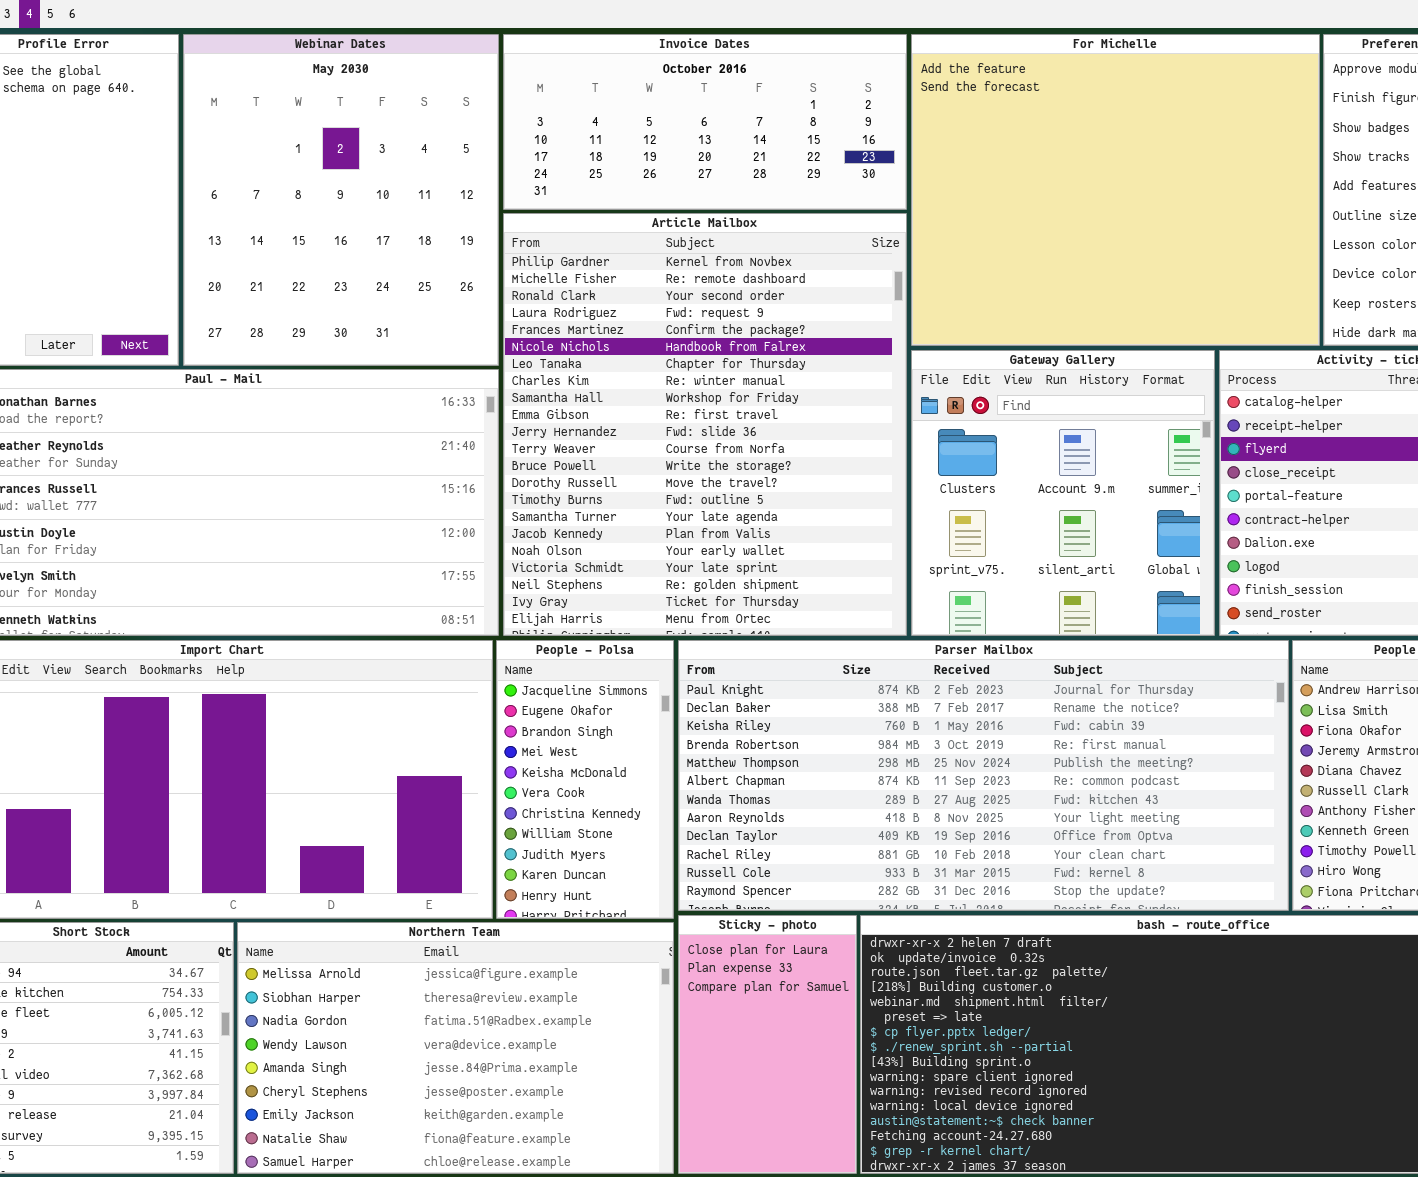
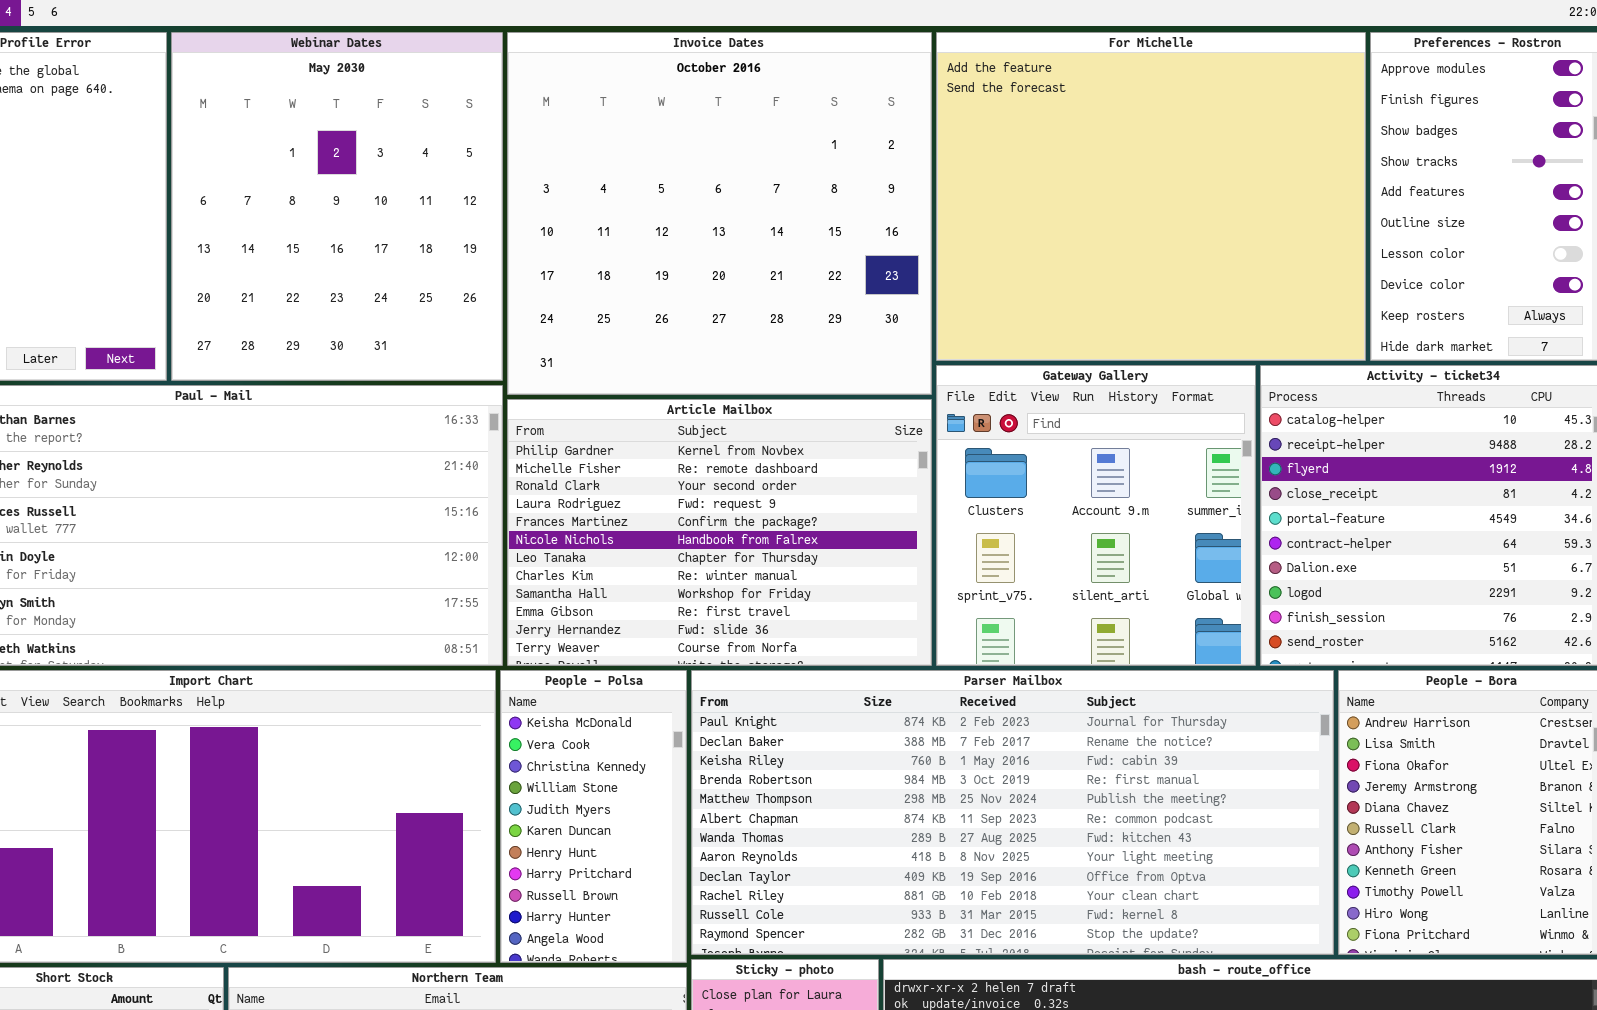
Invoice Dates: [503,34,907,210] -> [507,32,932,395], resized
Article Mailbox: [503,213,907,636] -> [507,399,932,666], resized
People - Polsa: [496,640,674,919] -> [500,670,687,963], scrolled down 4 rows

